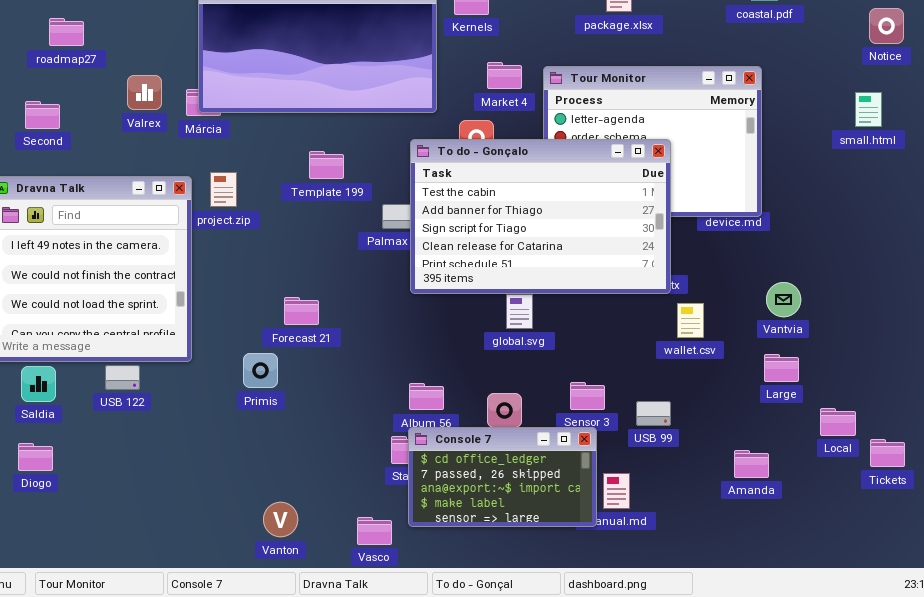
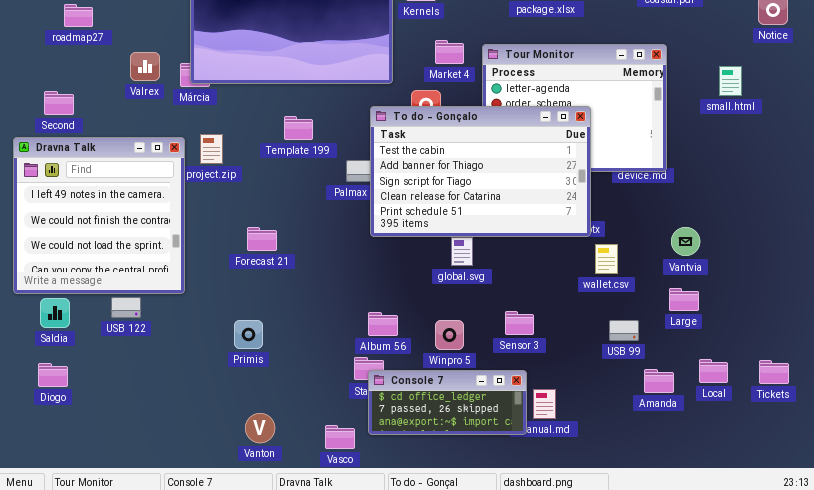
small.html: [855,92,882,127] -> [719,66,742,96], moved
Second: [25,101,60,129] -> [44,91,74,115], moved
Forecast 21: [284,297,319,325] -> [247,227,277,251], moved
Primis: [243,353,278,388] -> [234,320,263,349], moved
USB 99: [636,401,671,426] -> [609,320,639,341], moved
Local: [820,408,856,436] -> [699,359,728,383], moved
Console 7: [408,427,597,527] -> [368,370,527,435], resized

